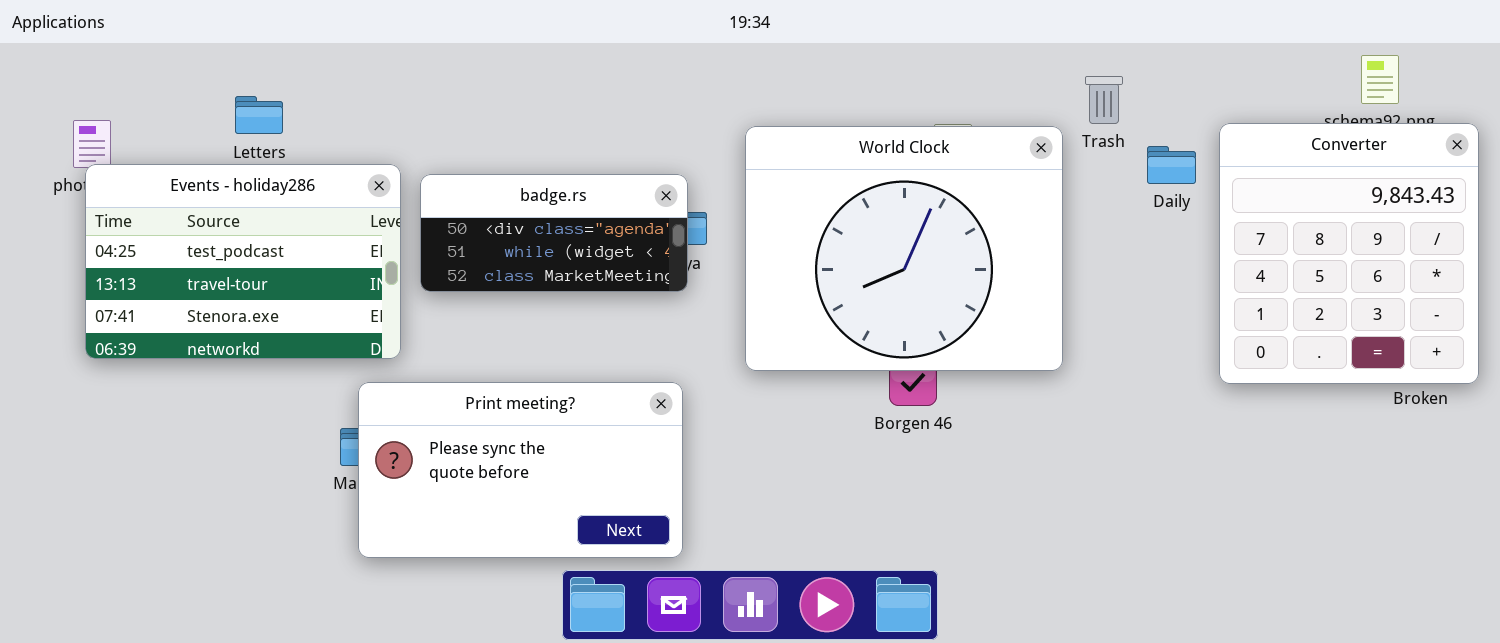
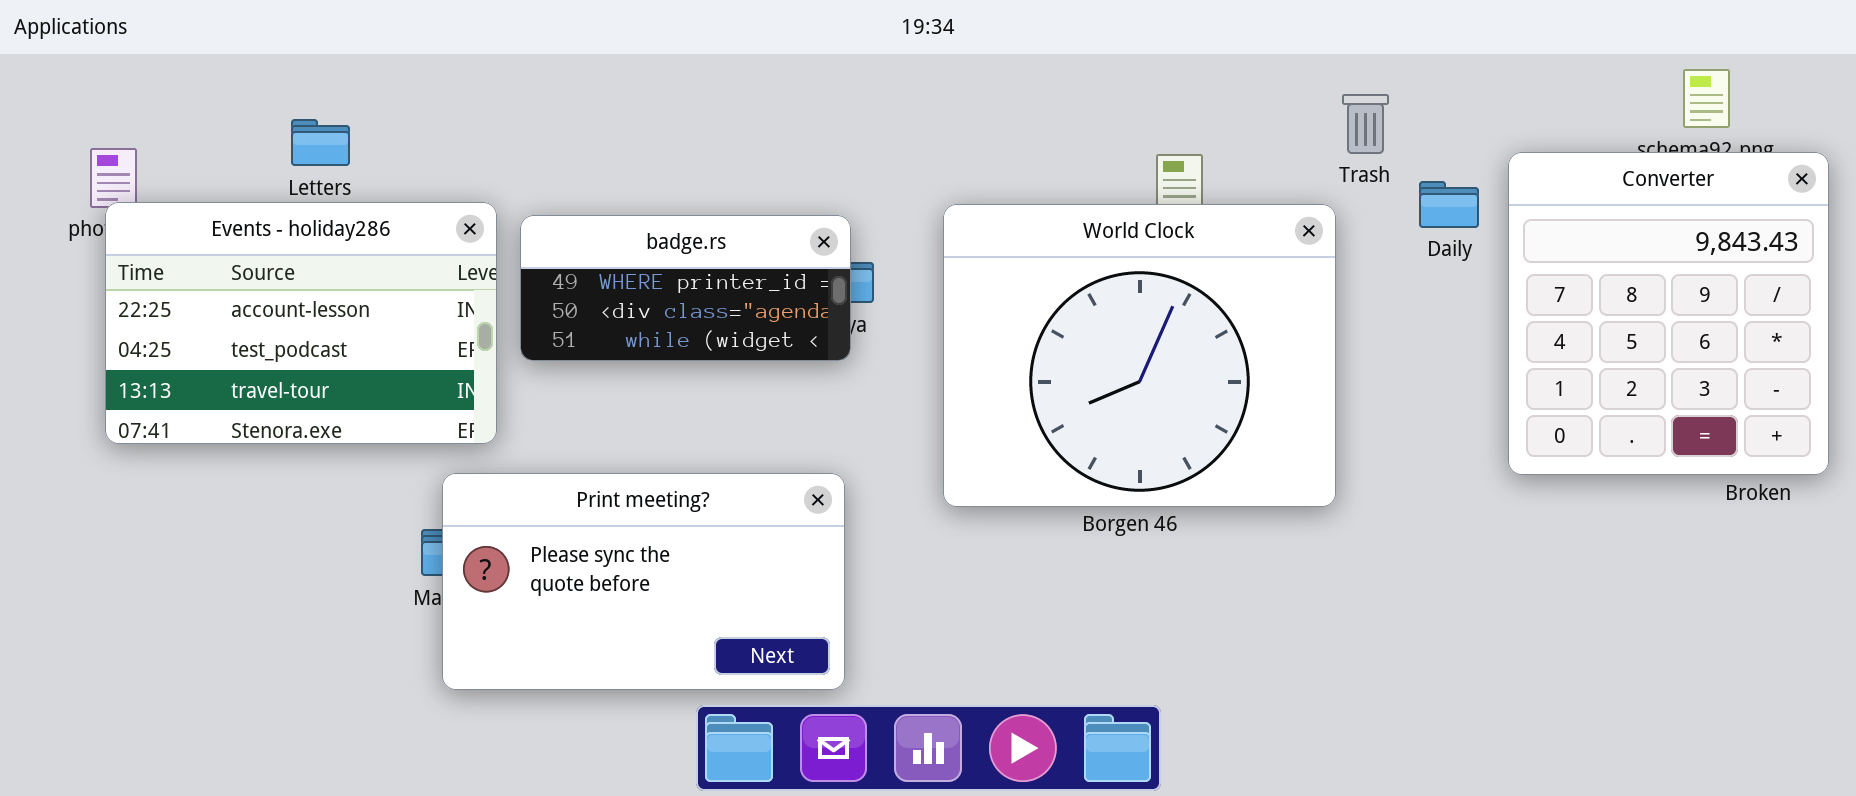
World Clock: [745,126,1063,371] -> [943,204,1336,507], moved
Events - holiday286: [85,164,401,359] -> [105,202,497,444], scrolled up 1 row
badge.rs: [420,174,688,292] -> [520,215,851,361], scrolled up 1 row

